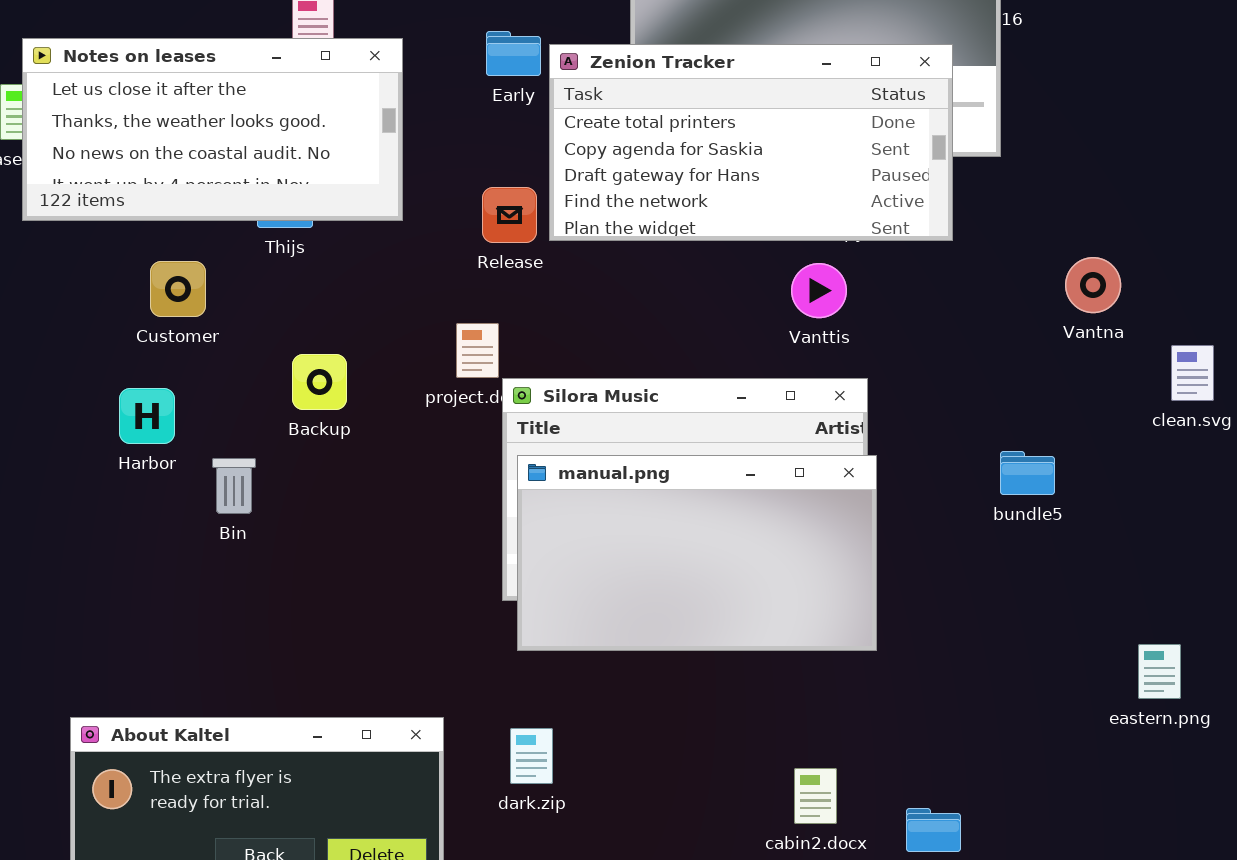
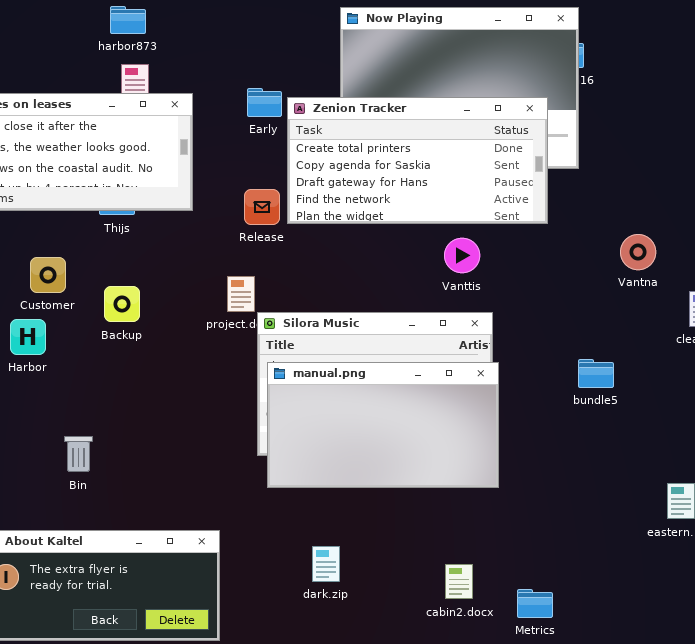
Customer: [150,261,206,317] -> [30,257,66,293], moved
Backup: [292,354,347,410] -> [104,286,140,322], moved
Bin: [212,458,256,514] -> [64,436,93,472], moved
dark.zip: [510,728,553,784] -> [312,546,340,582], moved

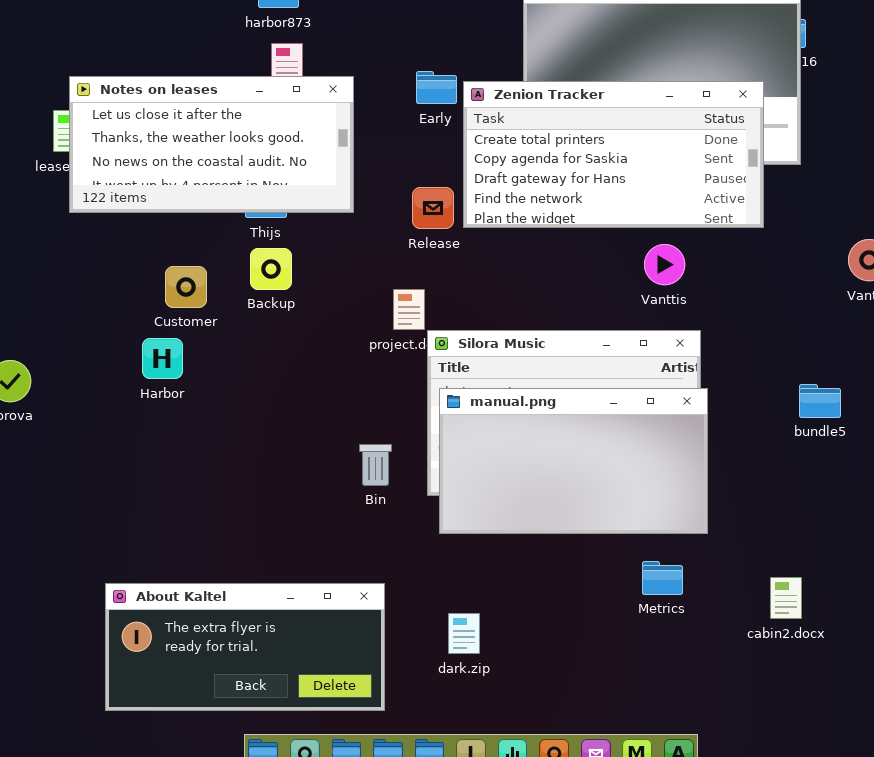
Backup: [104,286,140,322] -> [250,248,292,290], moved
Bin: [64,436,93,472] -> [359,444,392,486], moved
dark.zip: [312,546,340,582] -> [448,613,480,654], moved
cabin2.docx: [445,564,473,599] -> [770,577,802,619], moved
Metrics: [517,589,553,618] -> [642,561,683,595], moved

